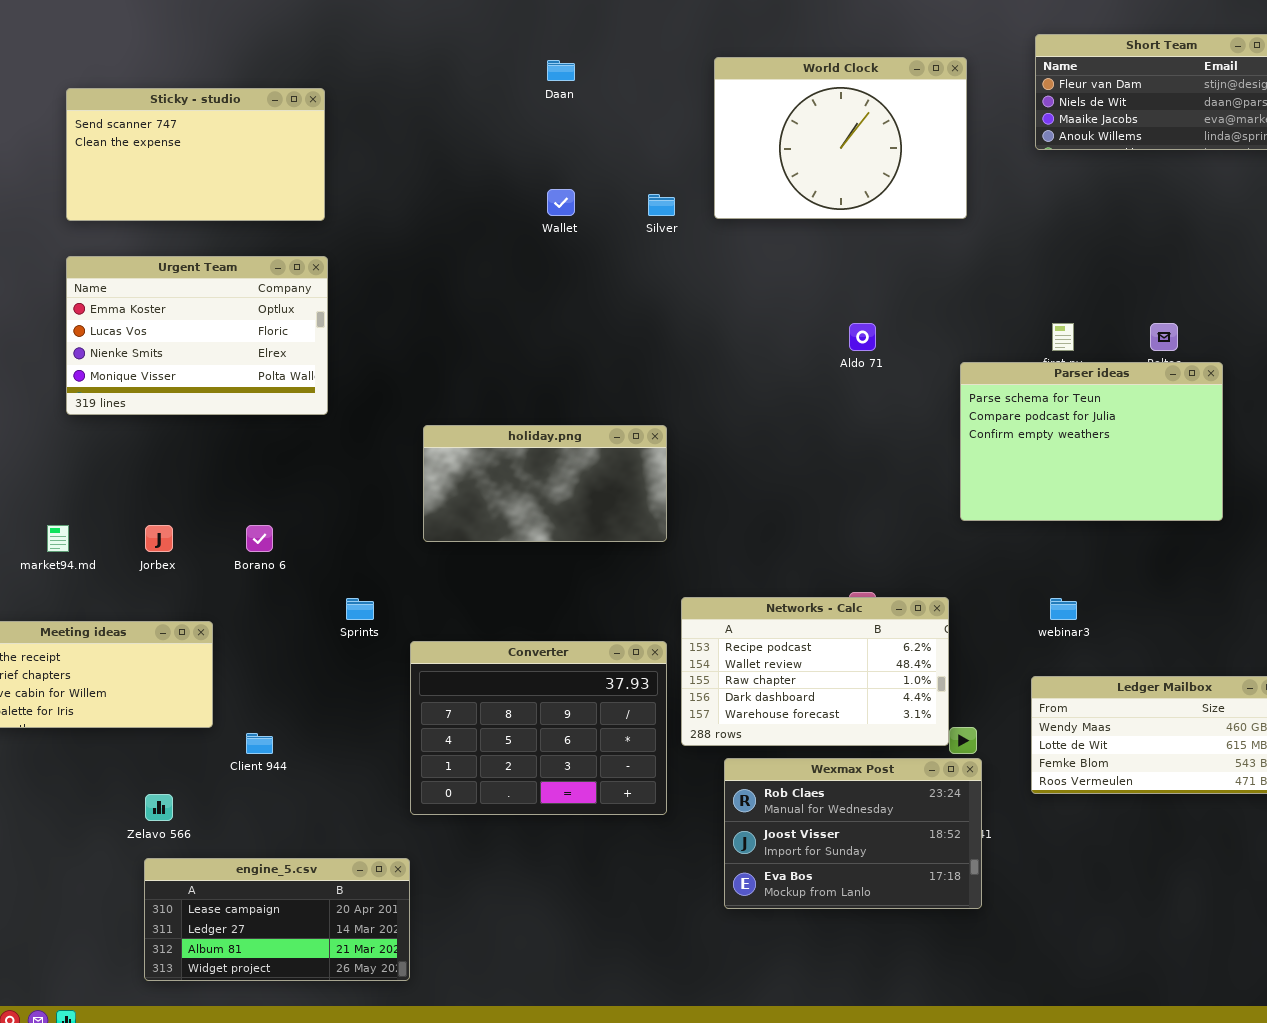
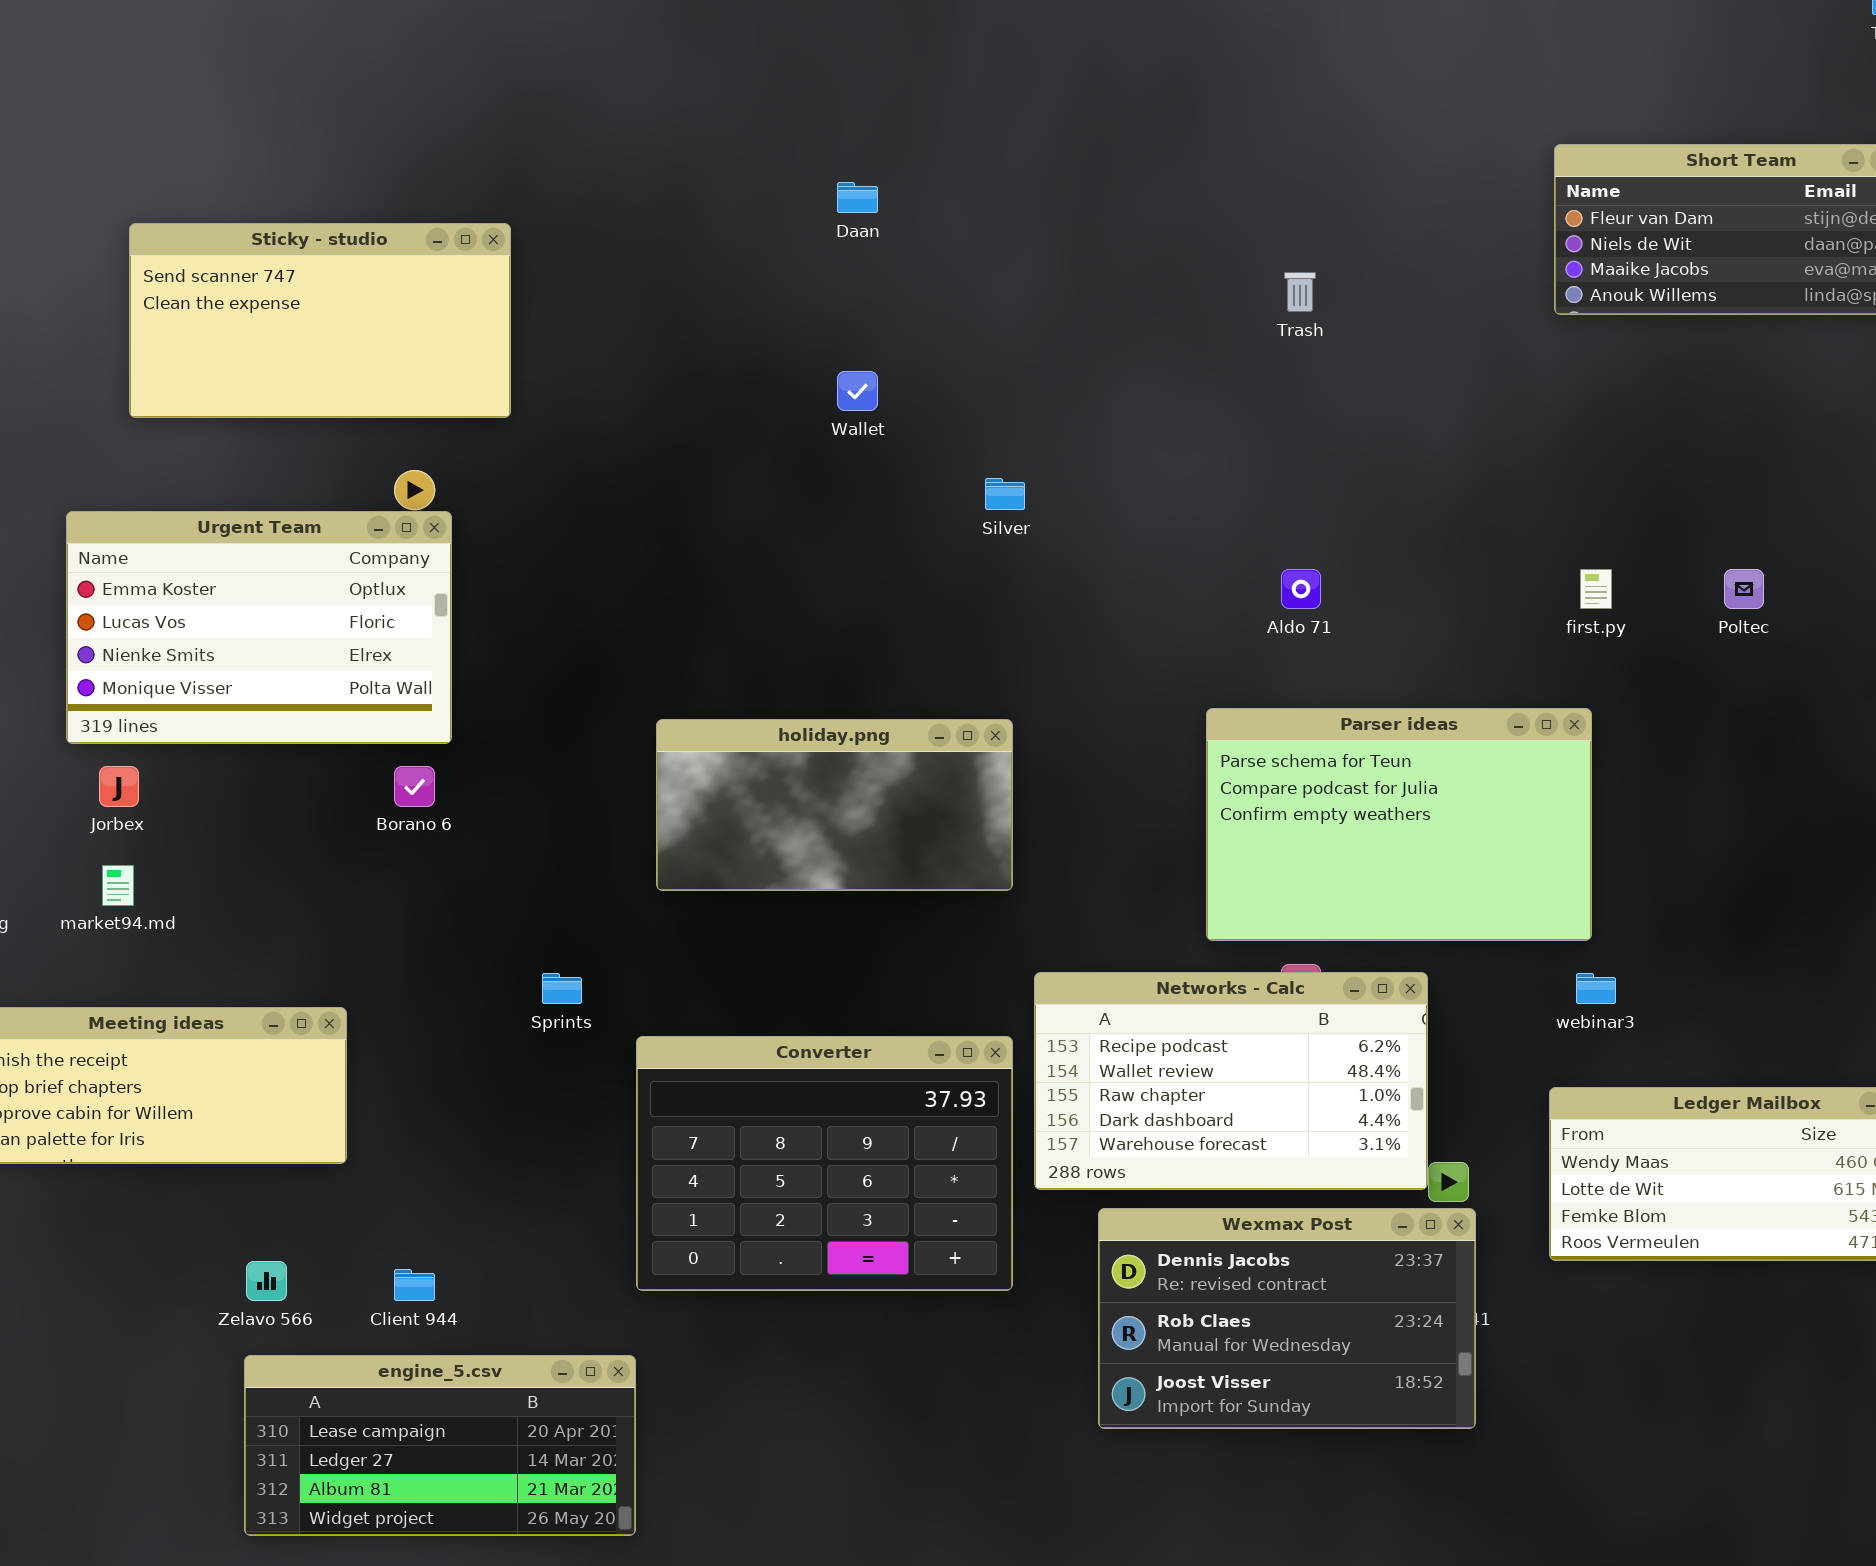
World Clock: [714,57,967,219] -> none, closed
Silver: [648,194,675,216] -> [985,478,1025,510], moved
Urgent Team: [66,256,328,415] -> [66,511,452,744], moved
Parser ideas: [960,362,1223,521] -> [1206,708,1592,941], moved
Jorbex: [145,525,173,552] -> [99,766,139,807], moved
Borano 6: [246,525,273,552] -> [394,766,435,807], moved
Client 944: [246,733,273,754] -> [394,1269,435,1301], moved
Wexmax Post: [724,758,982,909] -> [1098,1208,1476,1429], scrolled up 1 row

